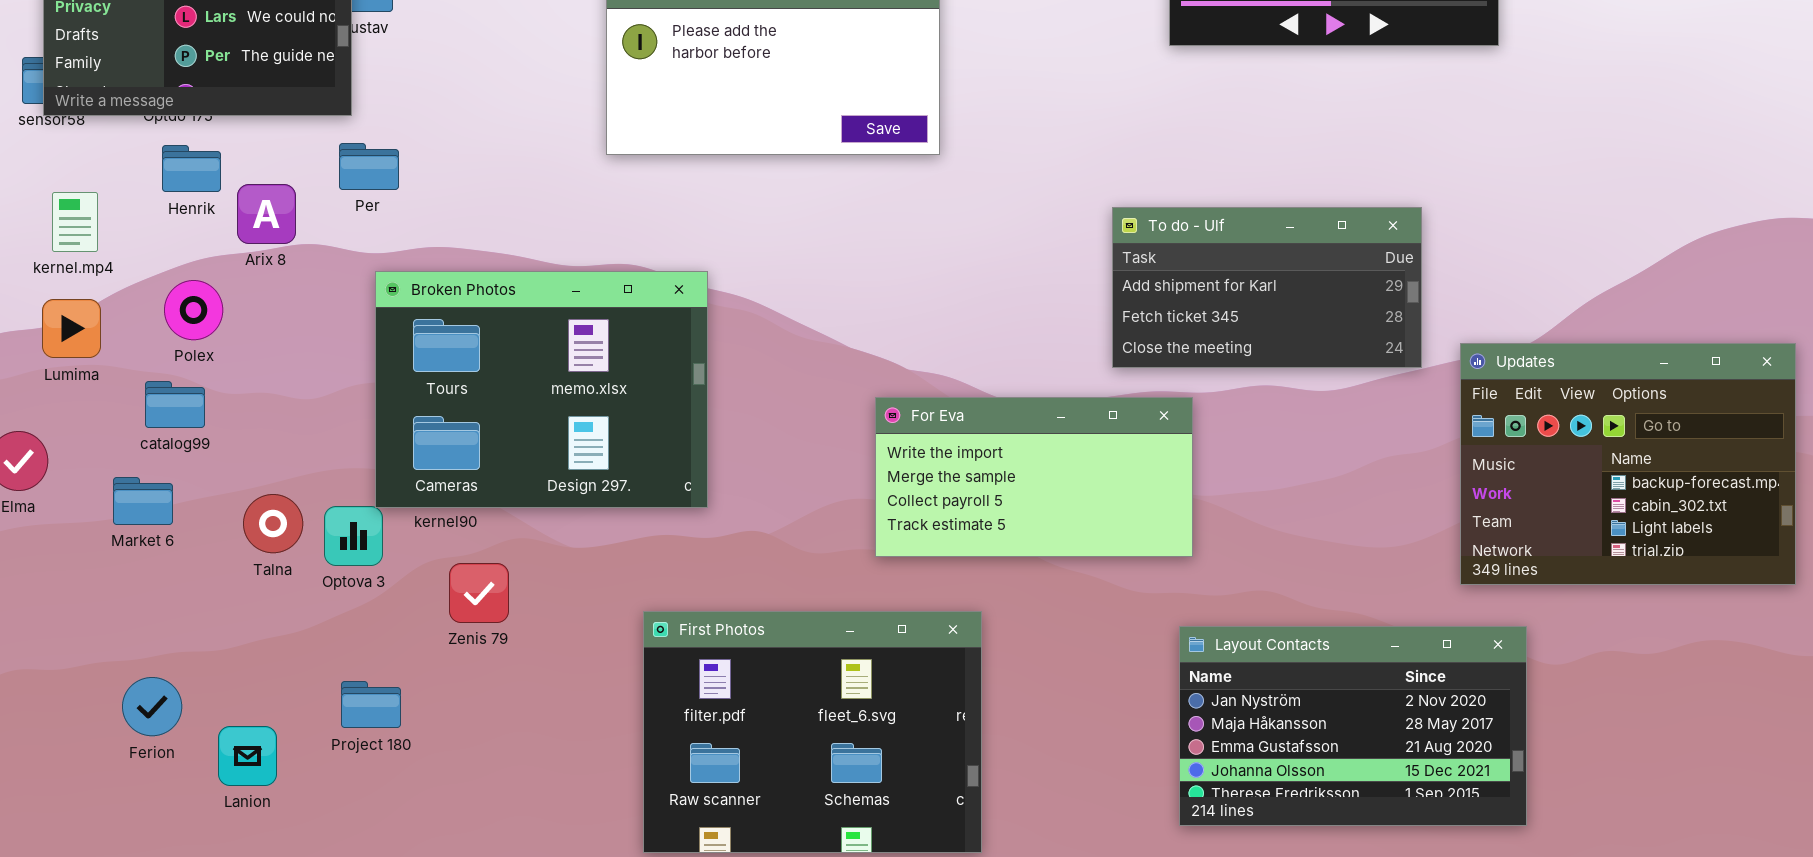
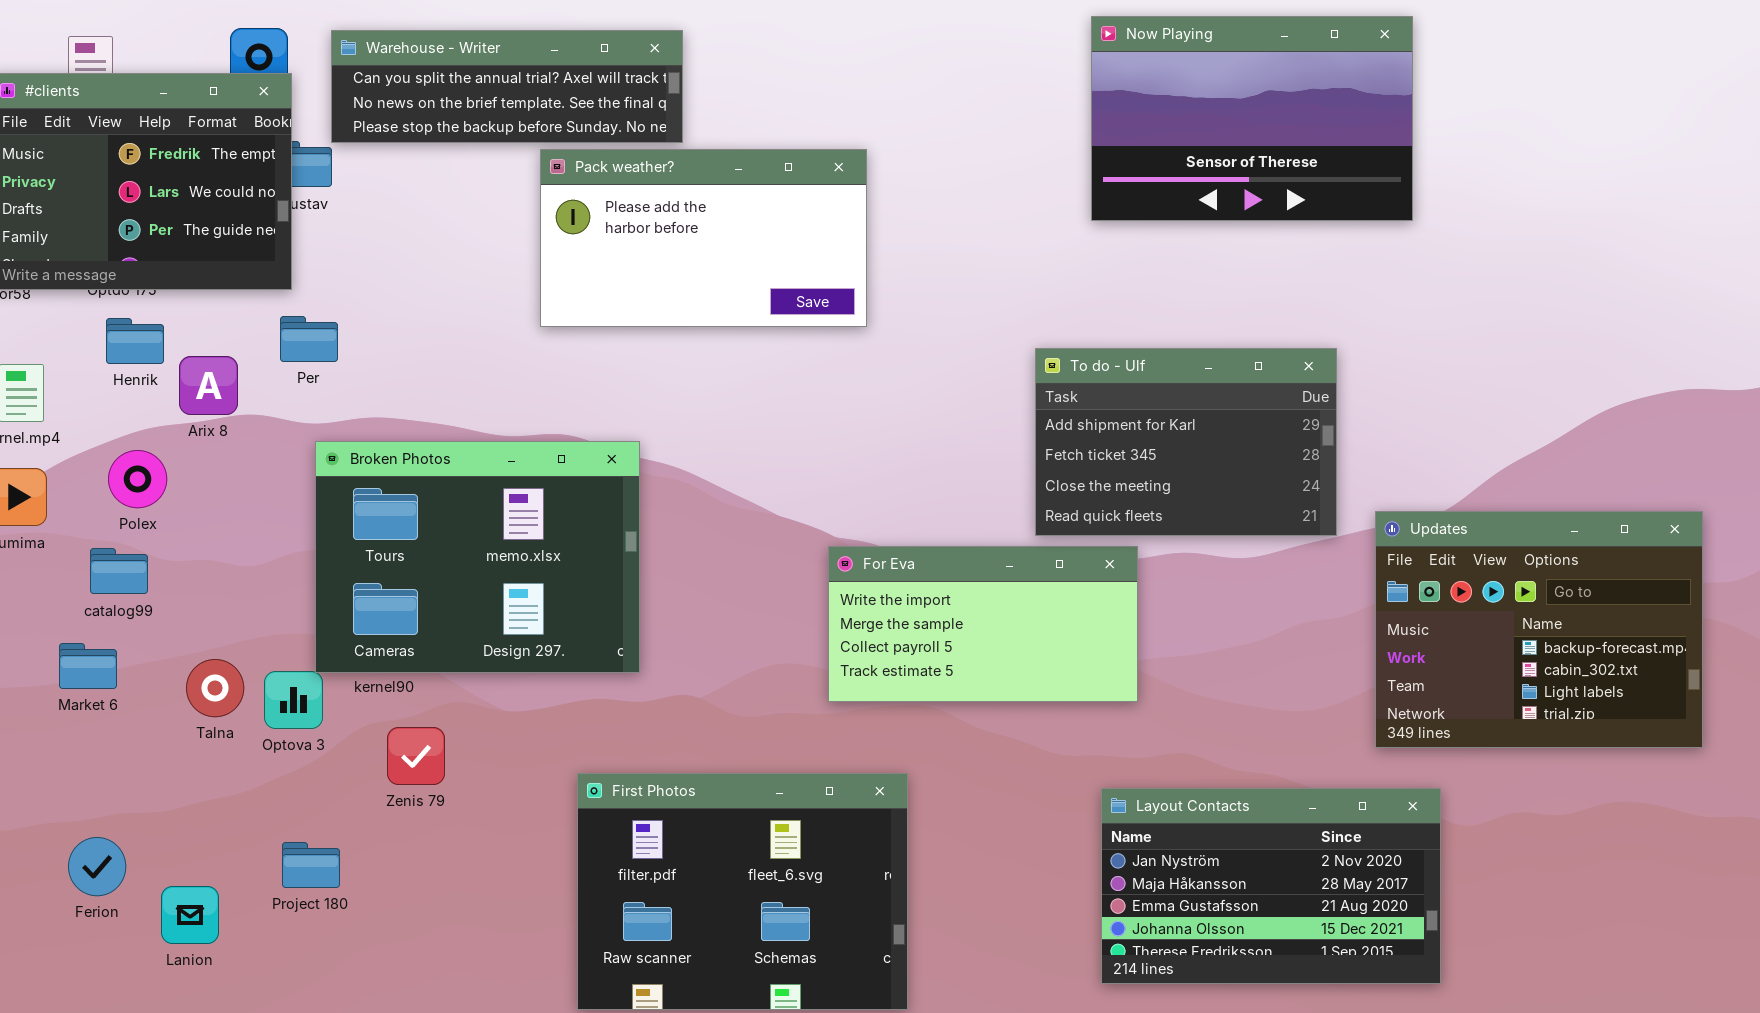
To do - Ulf: [1112,207,1422,368] -> [1035,348,1337,536], resized
For Eva: [875,397,1193,557] -> [828,546,1138,702], moved

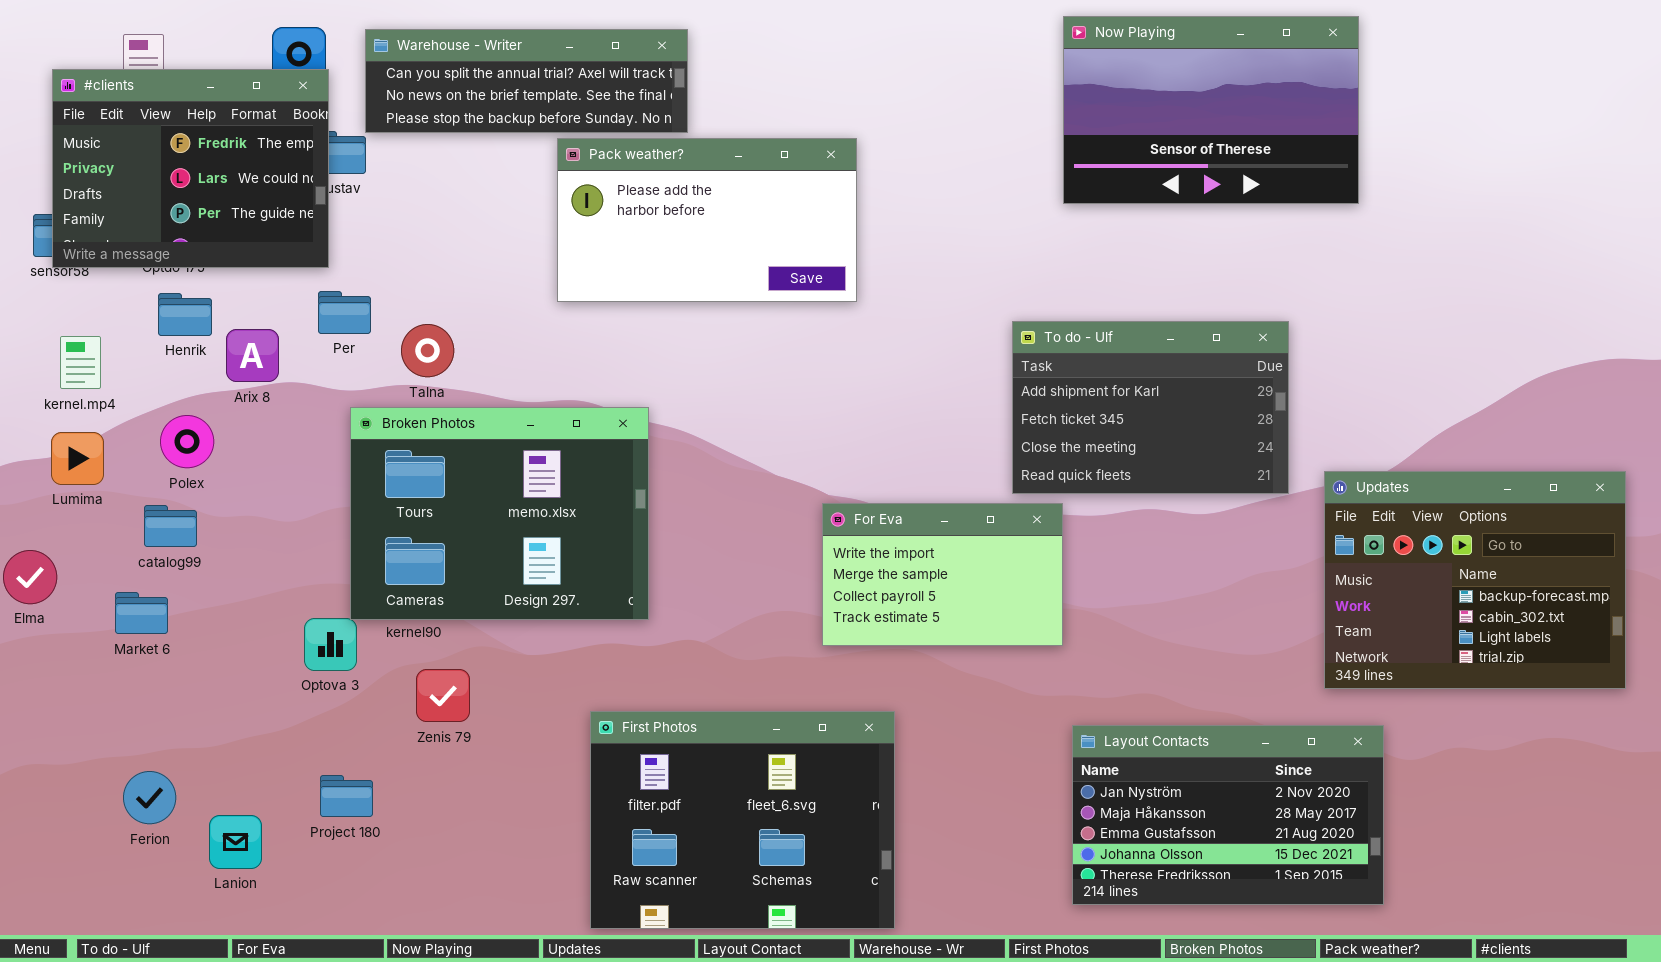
For Eva: [828,546,1138,702] -> [822,503,1063,646], resized
Talna: [186,659,244,717] -> [401,324,454,377], moved

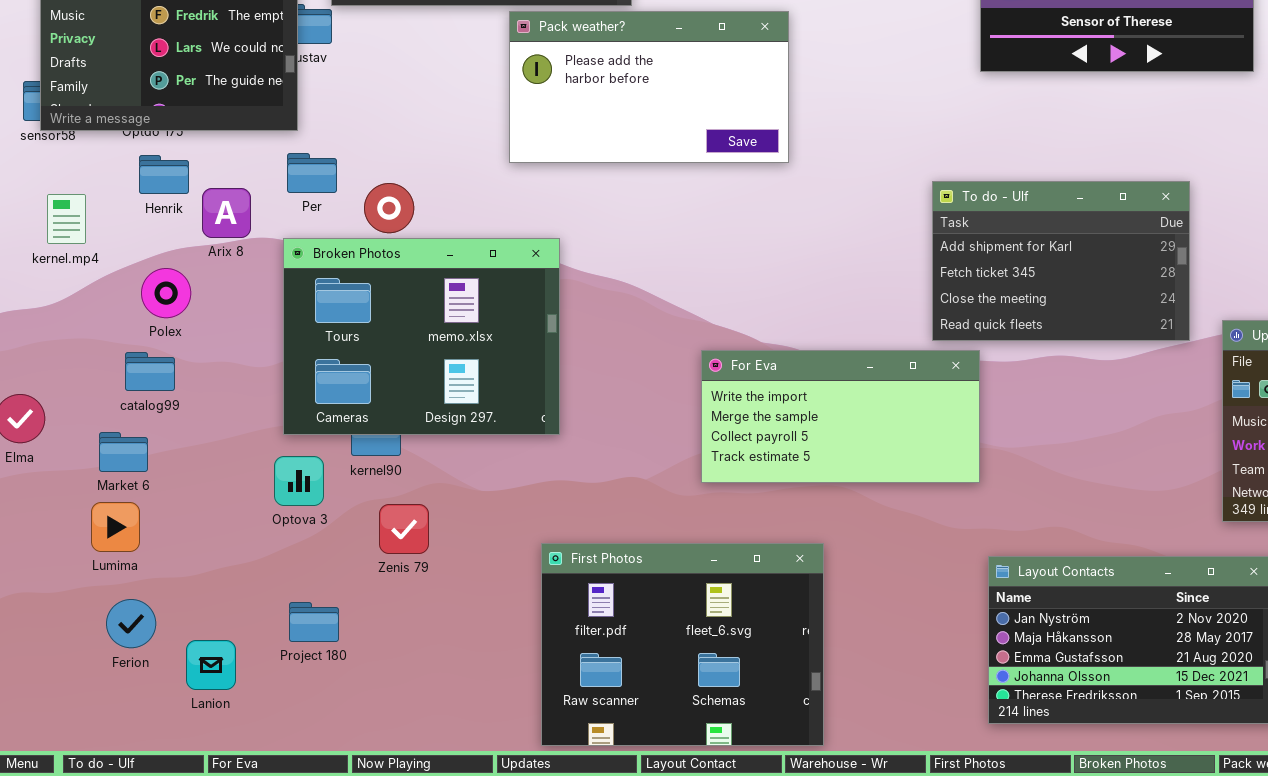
Broken Photos: [350,407,649,620] -> [283,238,560,435], moved
Lumima: [51,432,104,485] -> [91,502,140,552], moved
For Eva: [822,503,1063,646] -> [701,350,980,483], resized

